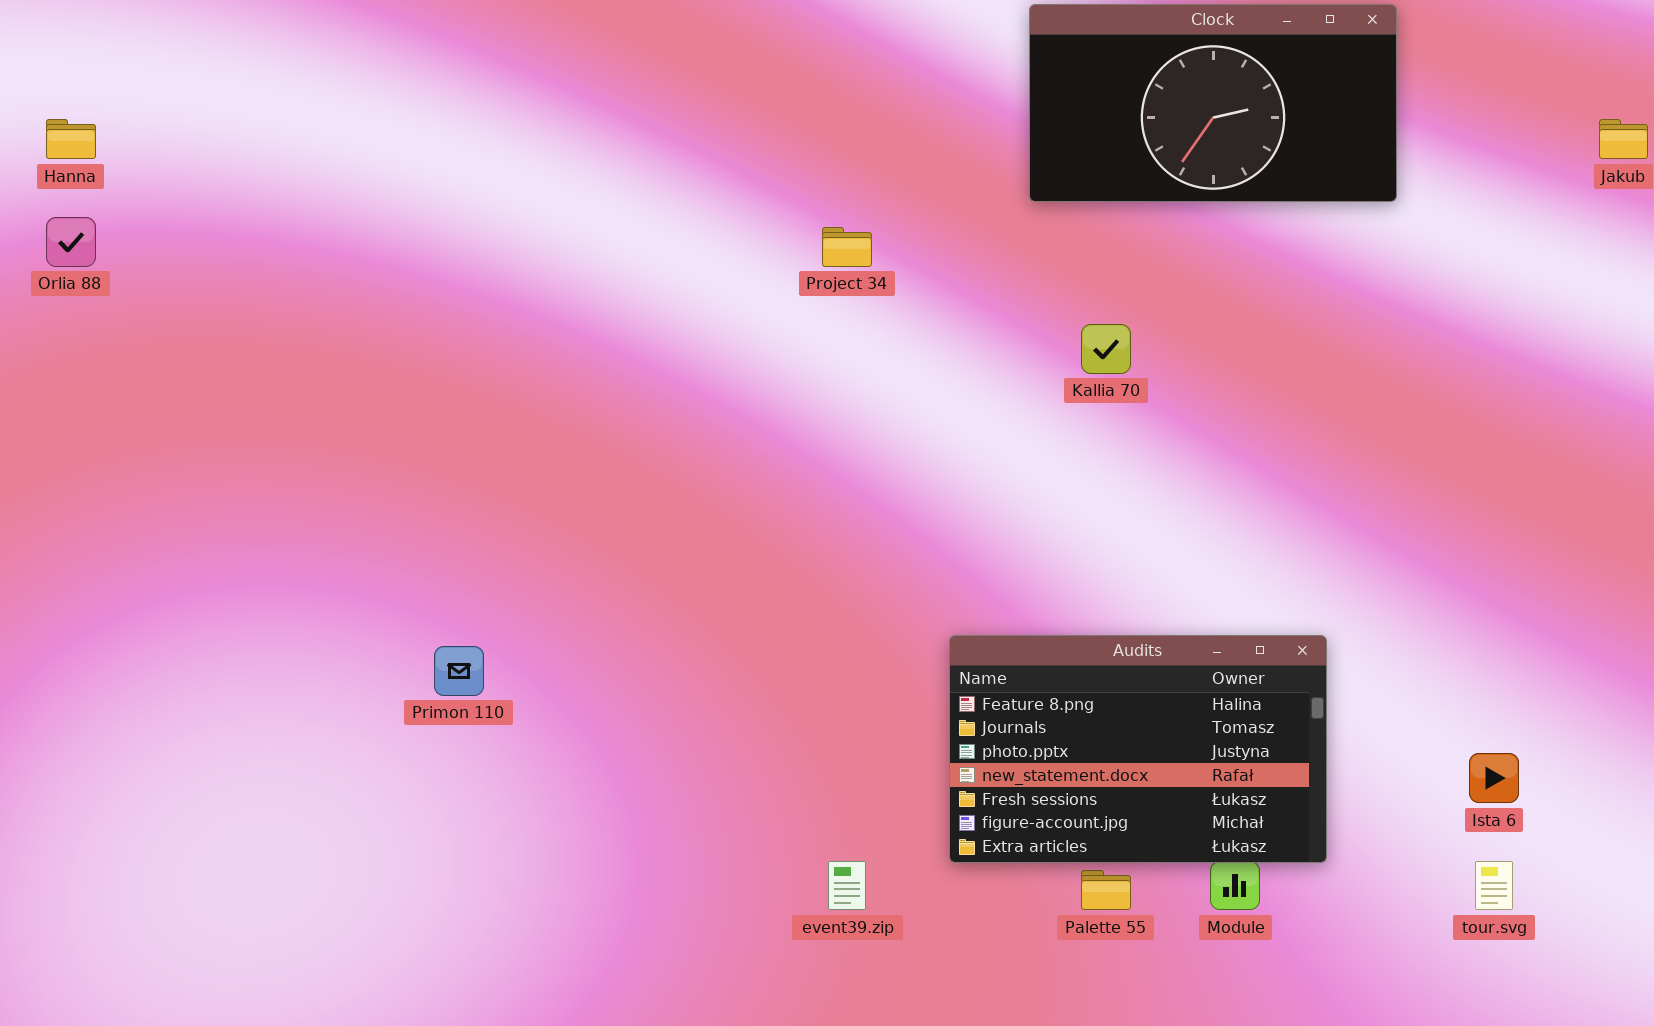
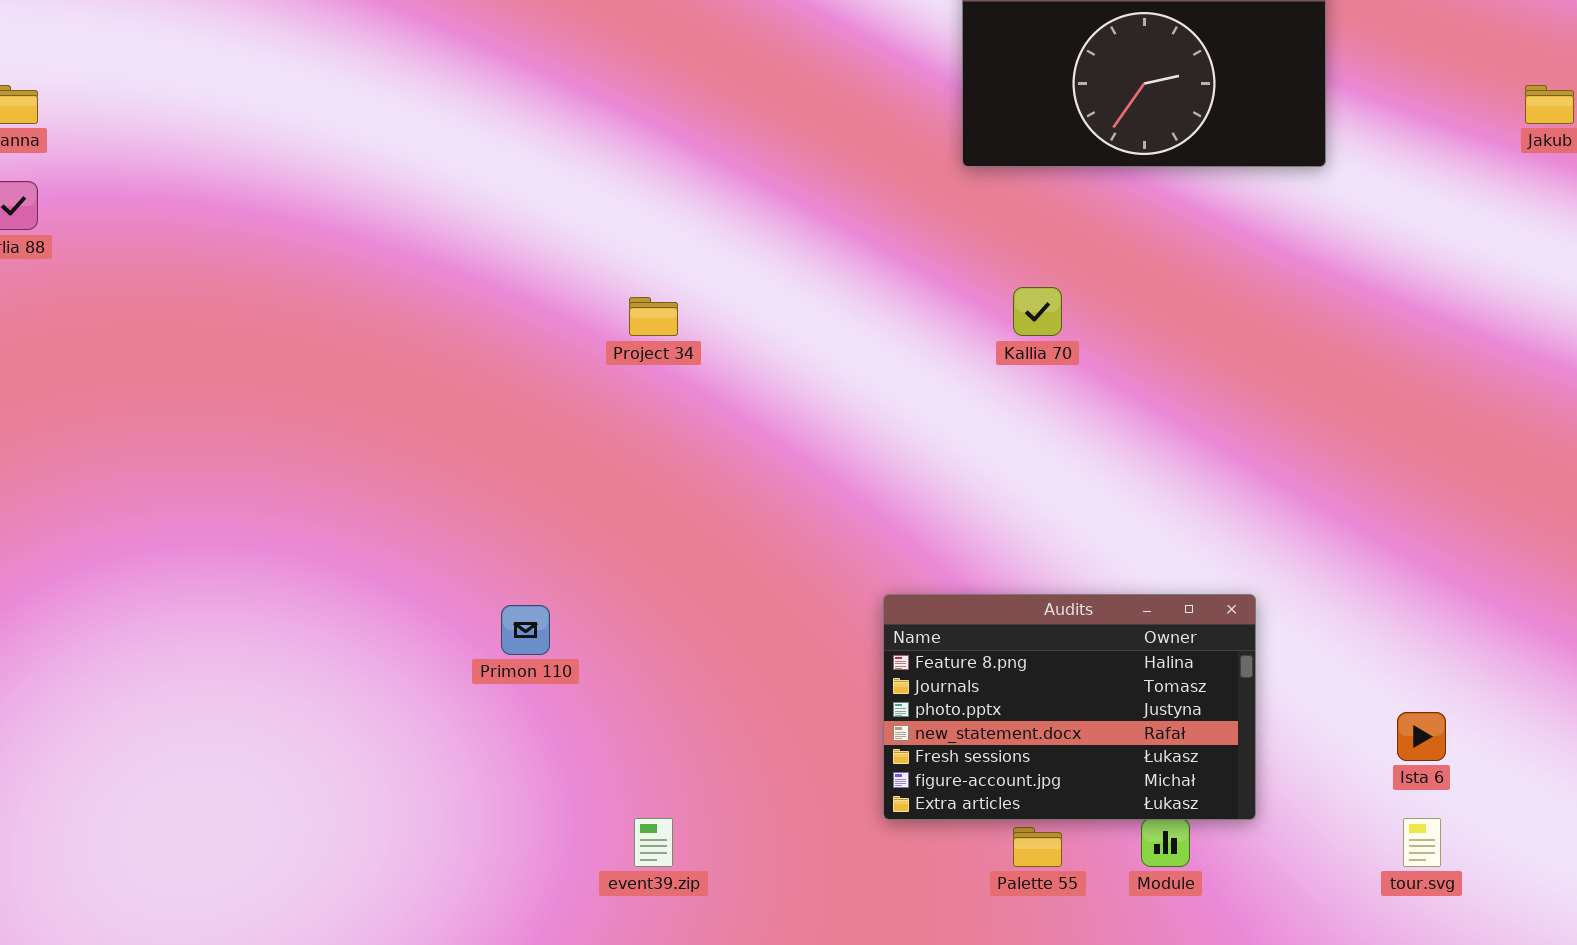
Project 34: [822,227,872,267] -> [629,297,678,336], moved
Primon 110: [434,646,484,696] -> [501,605,550,655], moved
event39.zip: [828,861,866,910] -> [634,818,673,867], moved

